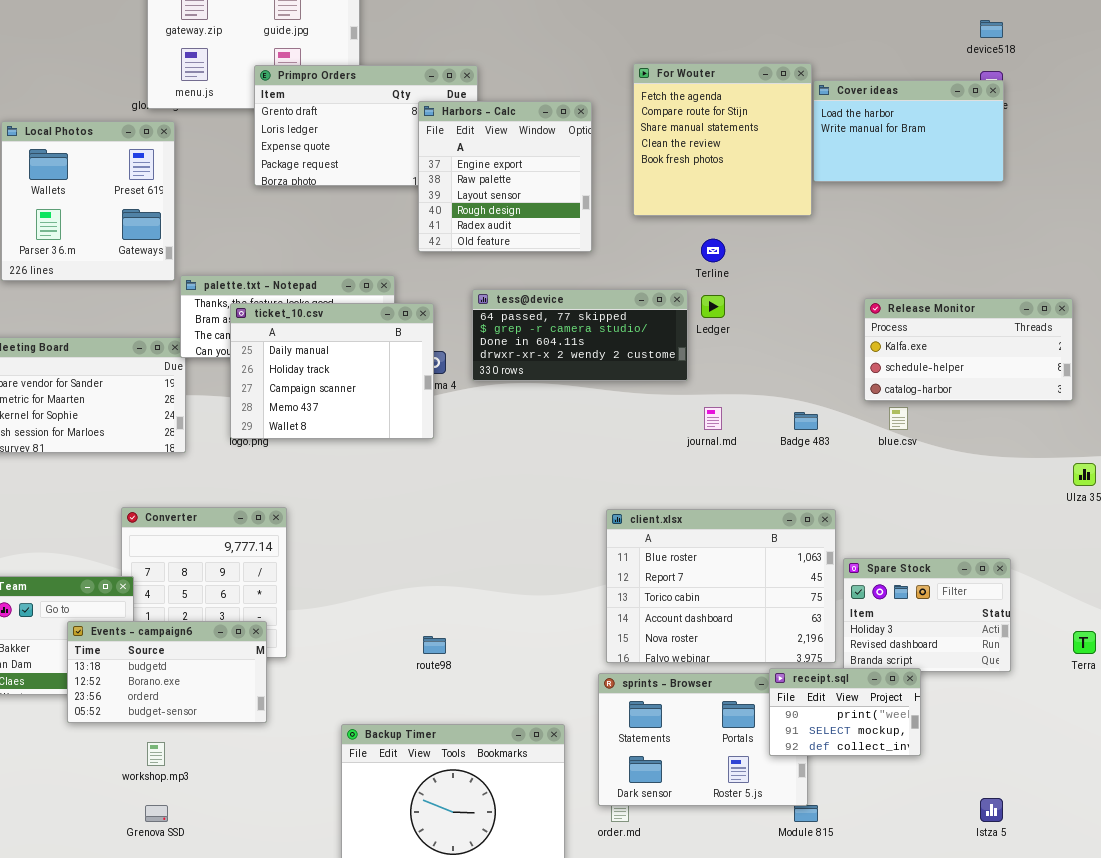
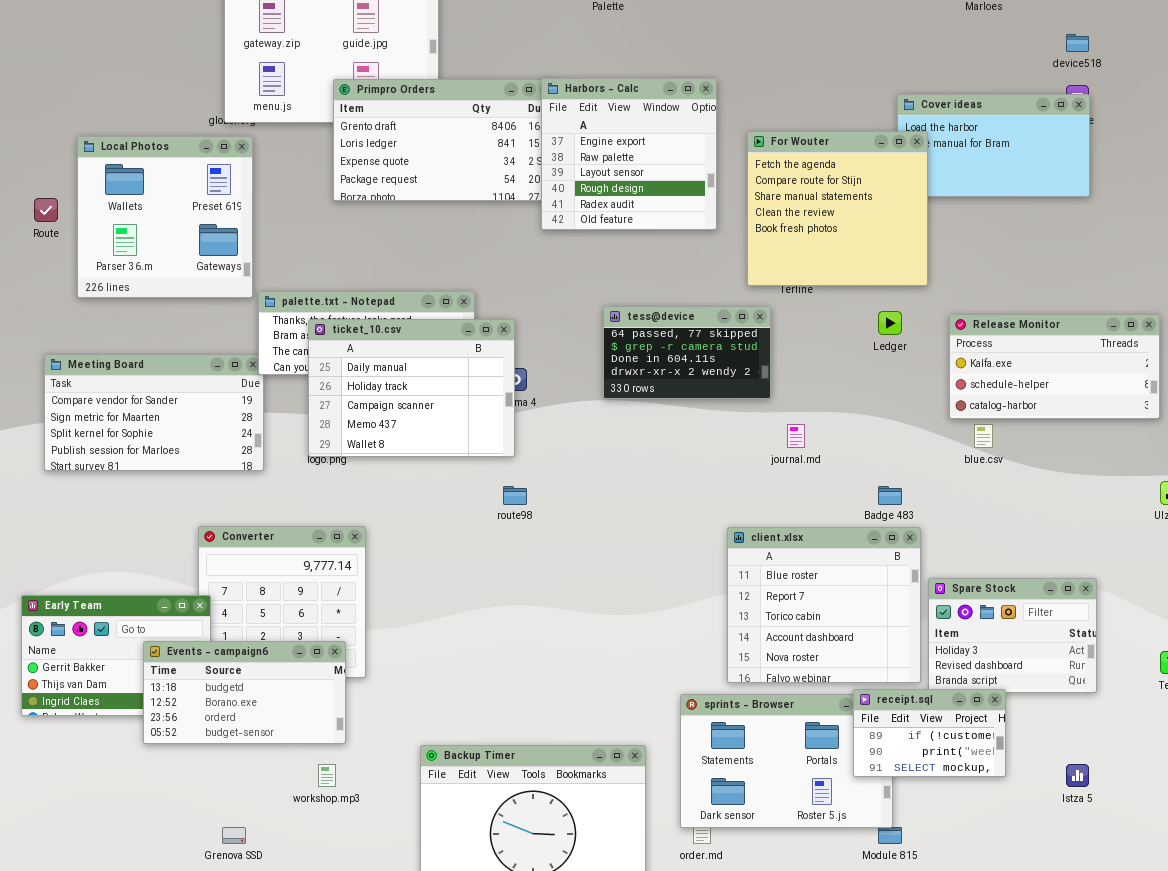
For Wouter: [633,63,812,216] -> [747,131,928,286], moved
Harbors - Calc: [418,101,592,252] -> [541,78,717,230], moved
tess@device: [472,289,688,381] -> [603,306,771,399], resized
Ledger: [701,295,725,318] -> [878,311,902,335], moved
Badge 483: [794,412,818,430] -> [878,486,902,505], moved
client.xlsx: [606,509,836,663] -> [727,527,921,683], resized
route98: [423,636,446,654] -> [503,486,527,505], moved
receipt.sql: [769,668,921,756] -> [853,689,1006,777], scrolled up 1 row
workshop.mp3: [147,742,165,766] -> [318,764,336,787], moved
Istza 5: [980,798,1003,822] -> [1066,764,1089,787], moved

